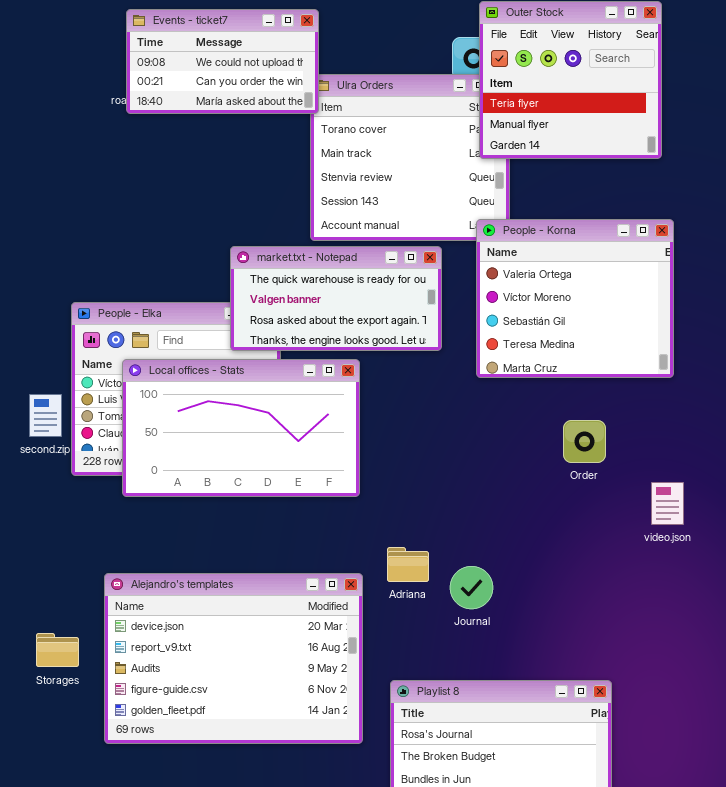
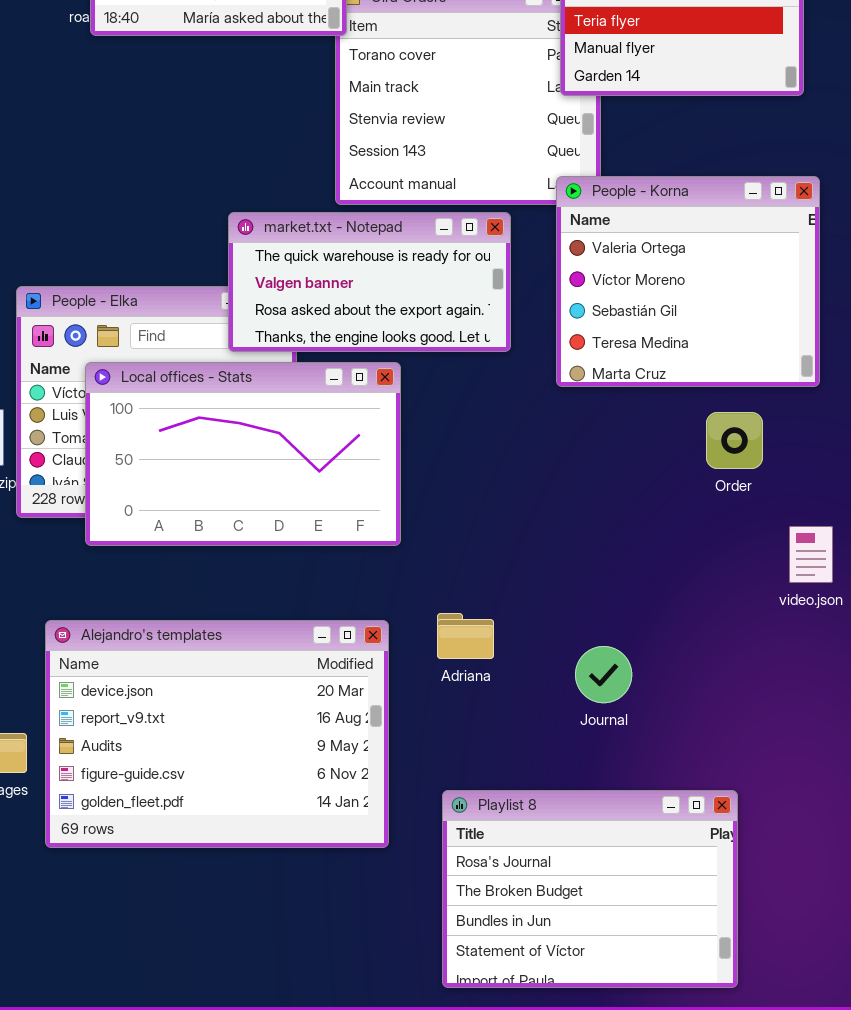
Order: [563,420,606,463] -> [706,412,763,469], moved
Journal: [450,566,493,609] -> [575,646,632,703], moved
Alejandro's templates: [104,573,363,744] -> [45,620,389,848], moved

